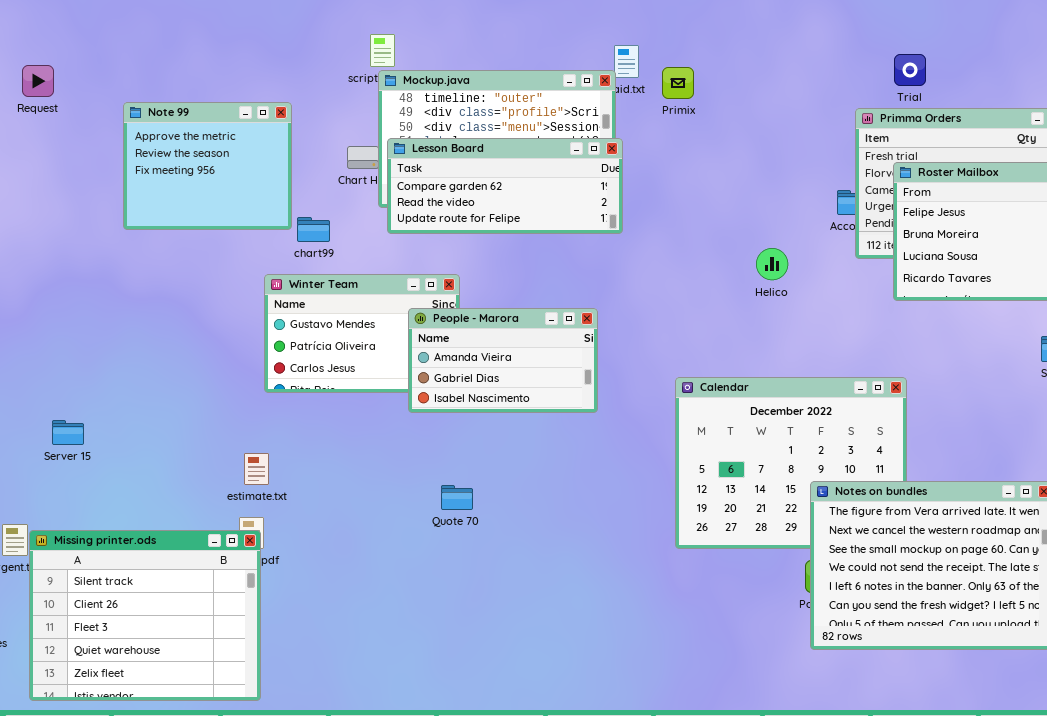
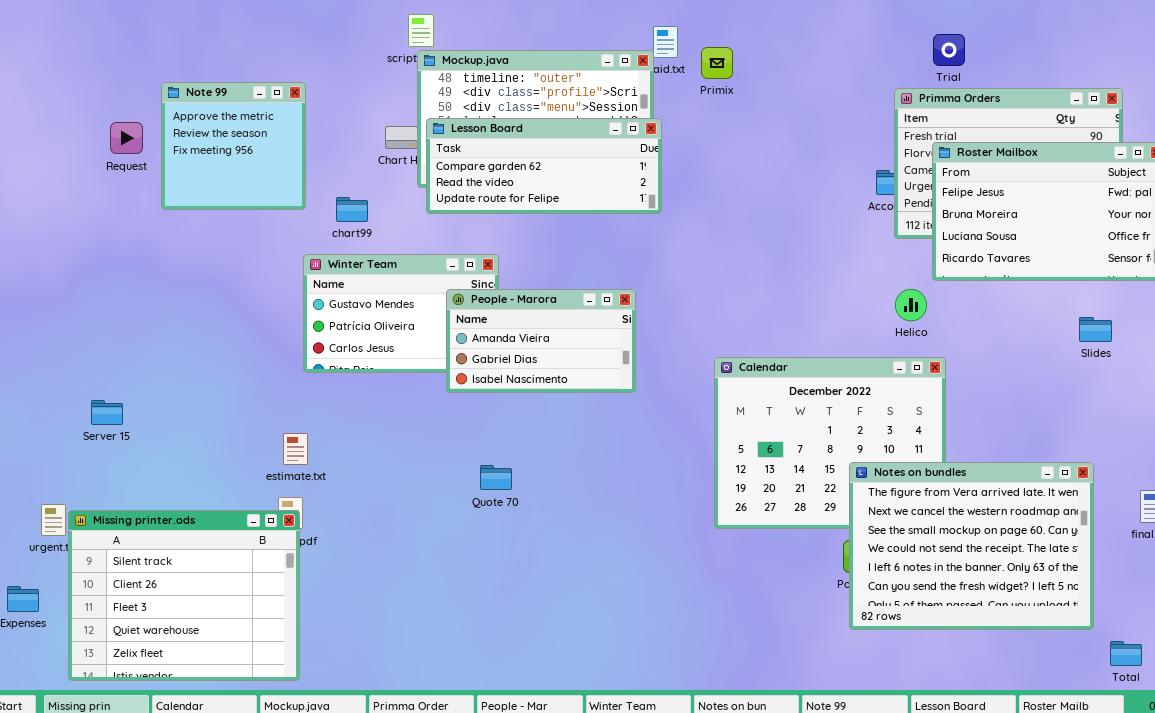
Request: [22,65,54,97] -> [110,122,143,154], moved
Note 99: [123,102,292,230] -> [161,82,306,210], resized
Helico: [756,248,788,280] -> [895,289,927,321], moved

